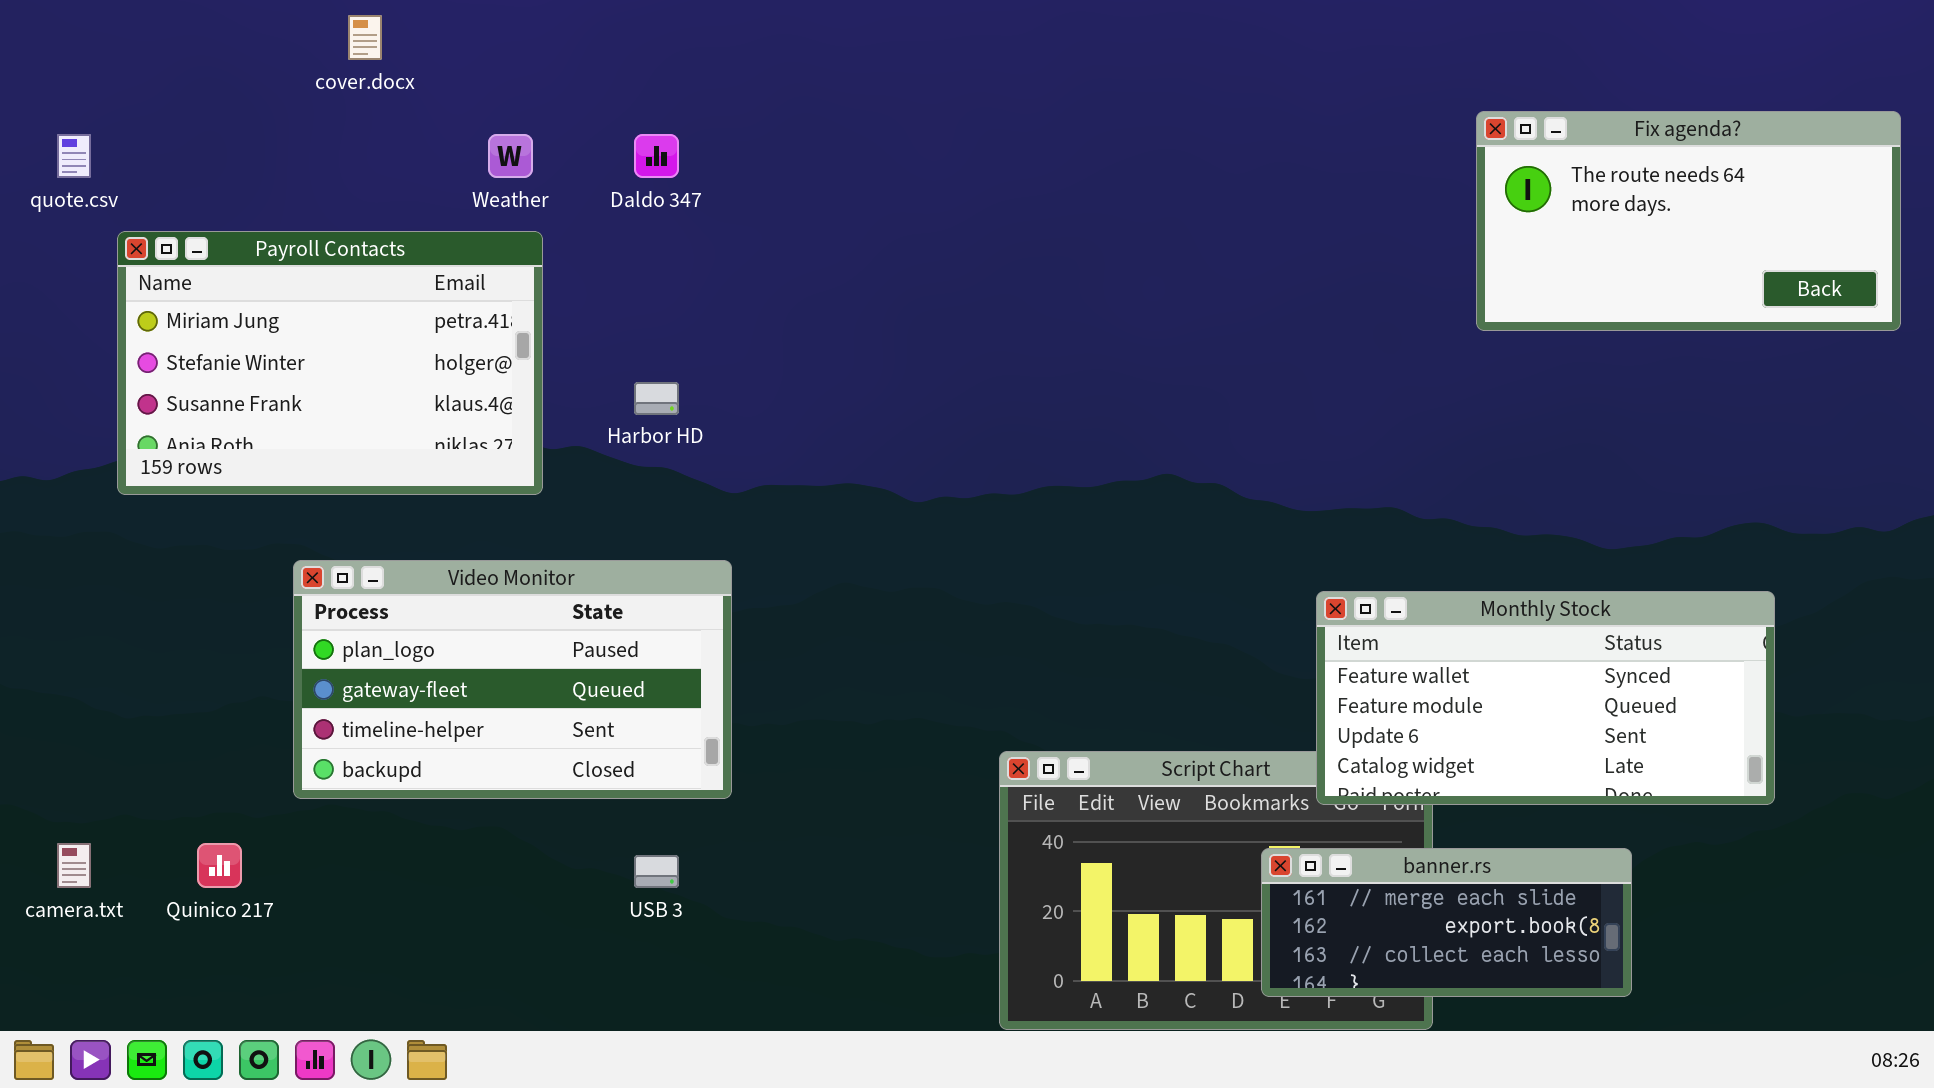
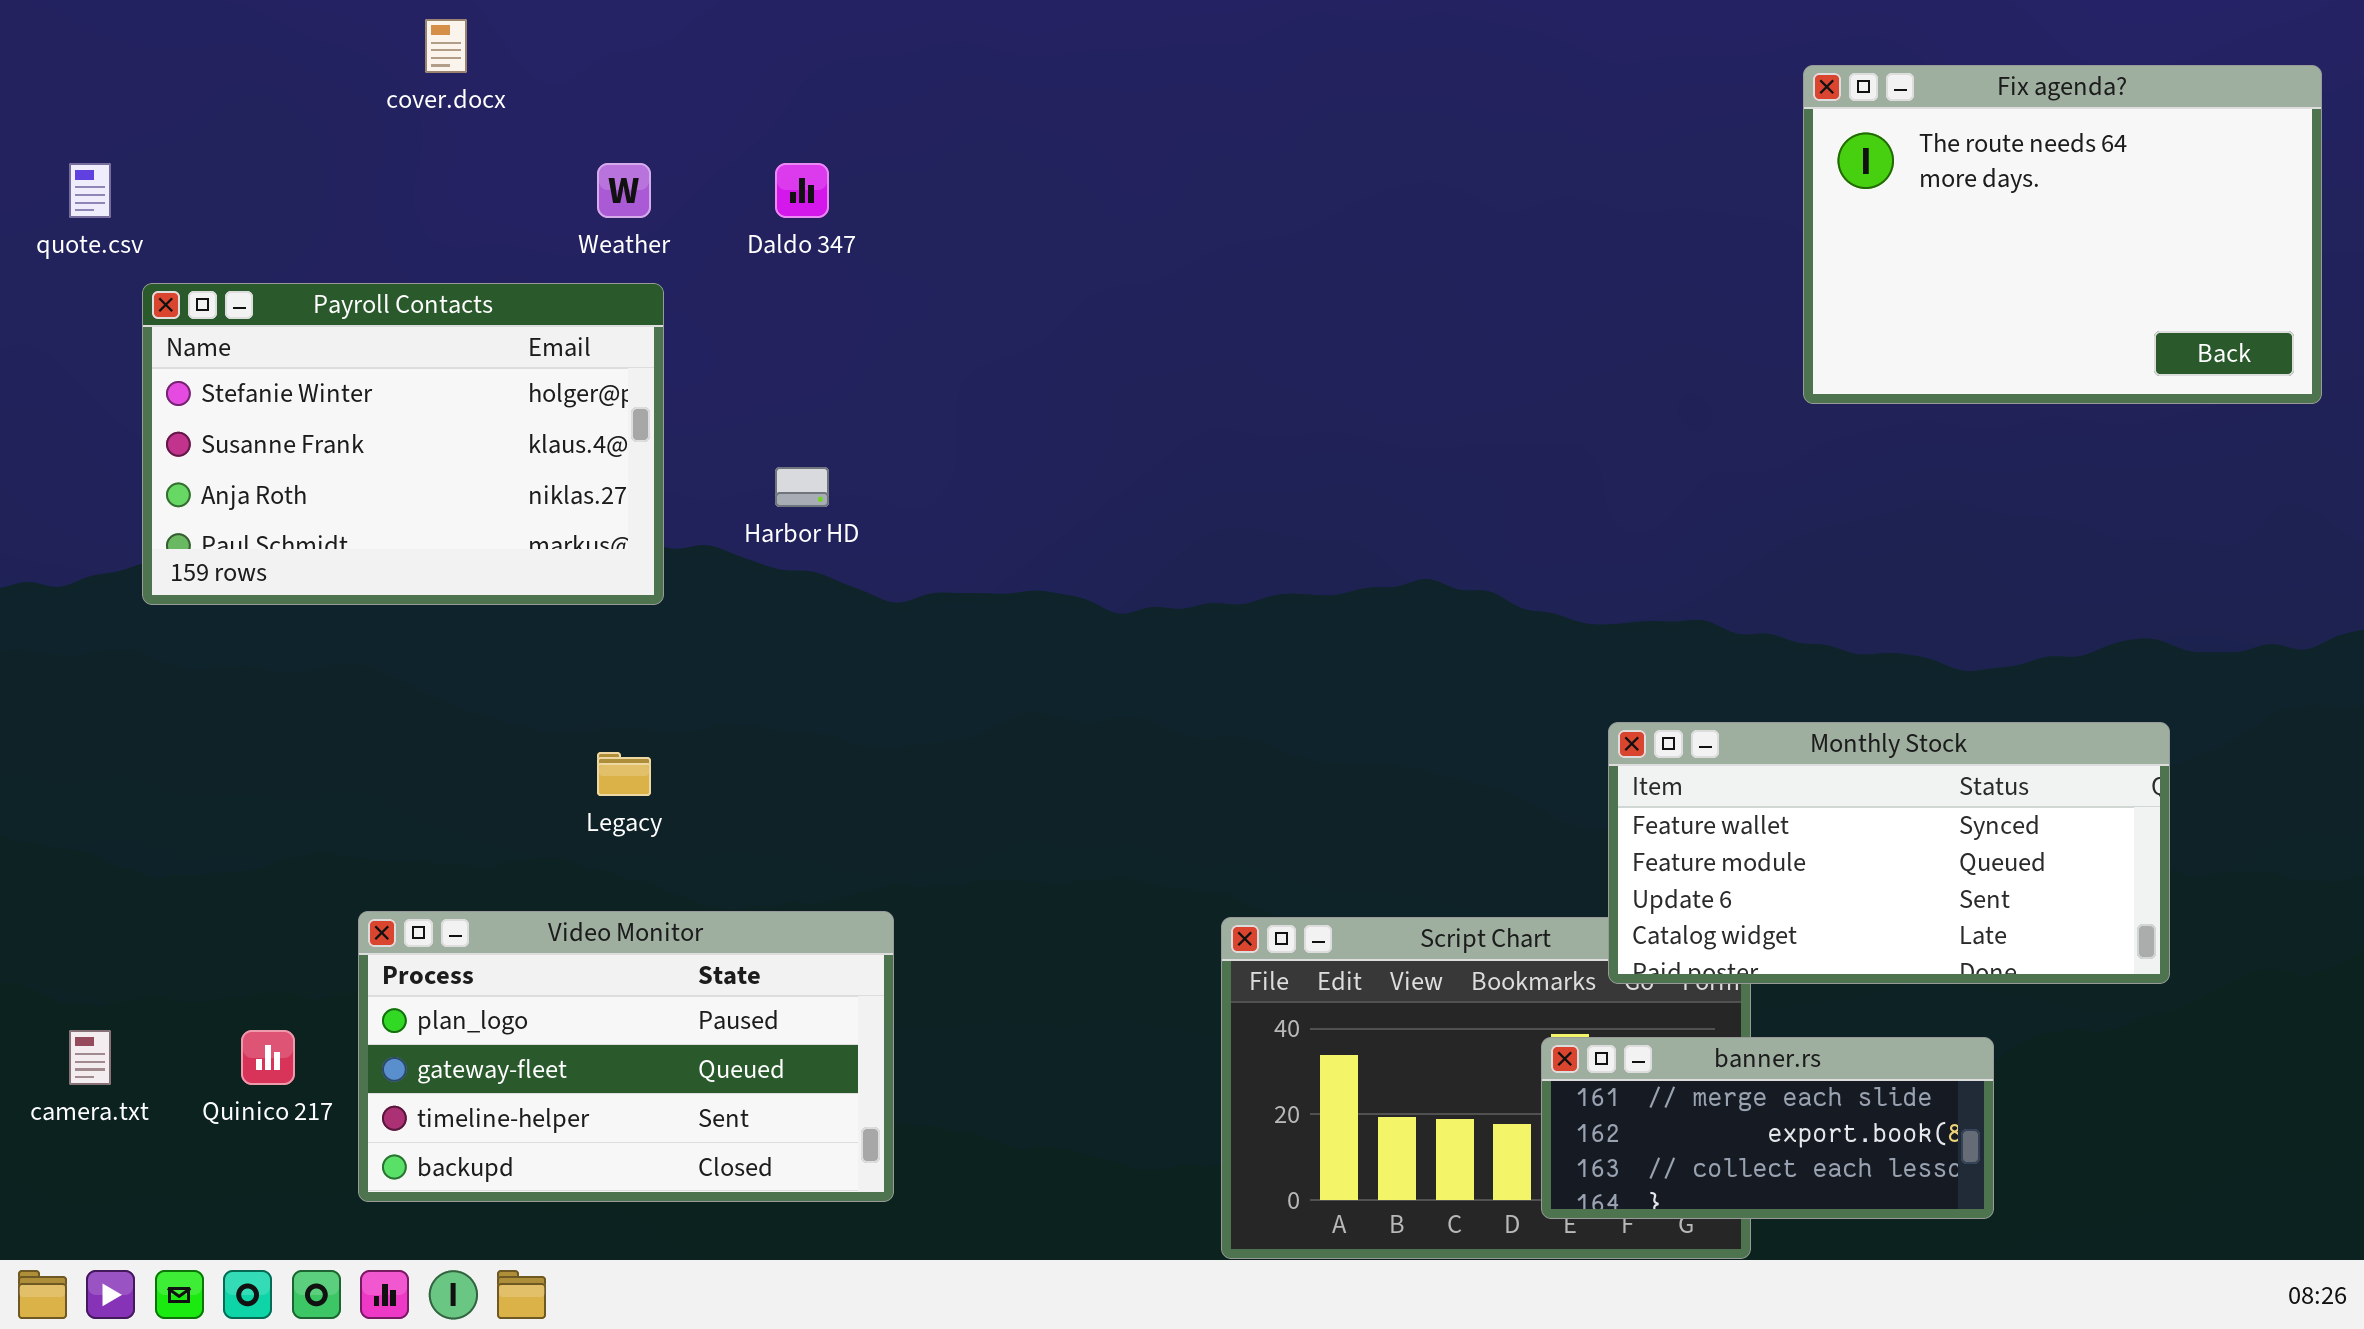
Fix agenda?: [1476,111,1901,331] -> [1803,65,2322,404], resized
Payroll Contacts: [117,231,543,495] -> [142,283,664,605], scrolled down 1 row
Video Monitor: [293,560,732,799] -> [358,911,894,1202], moved

